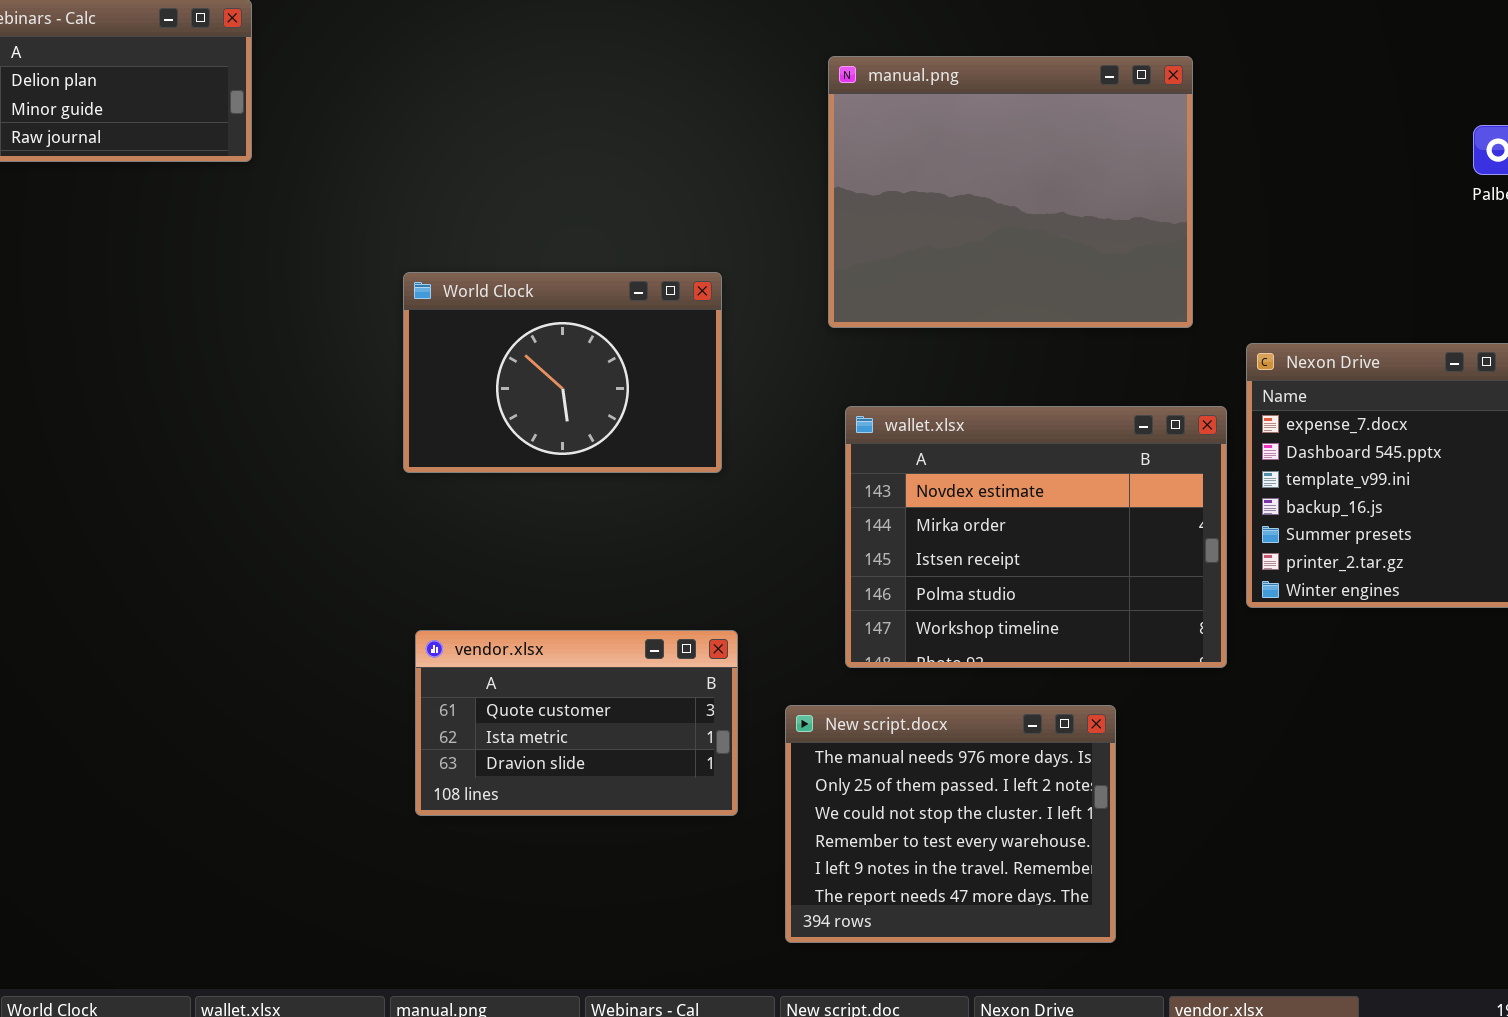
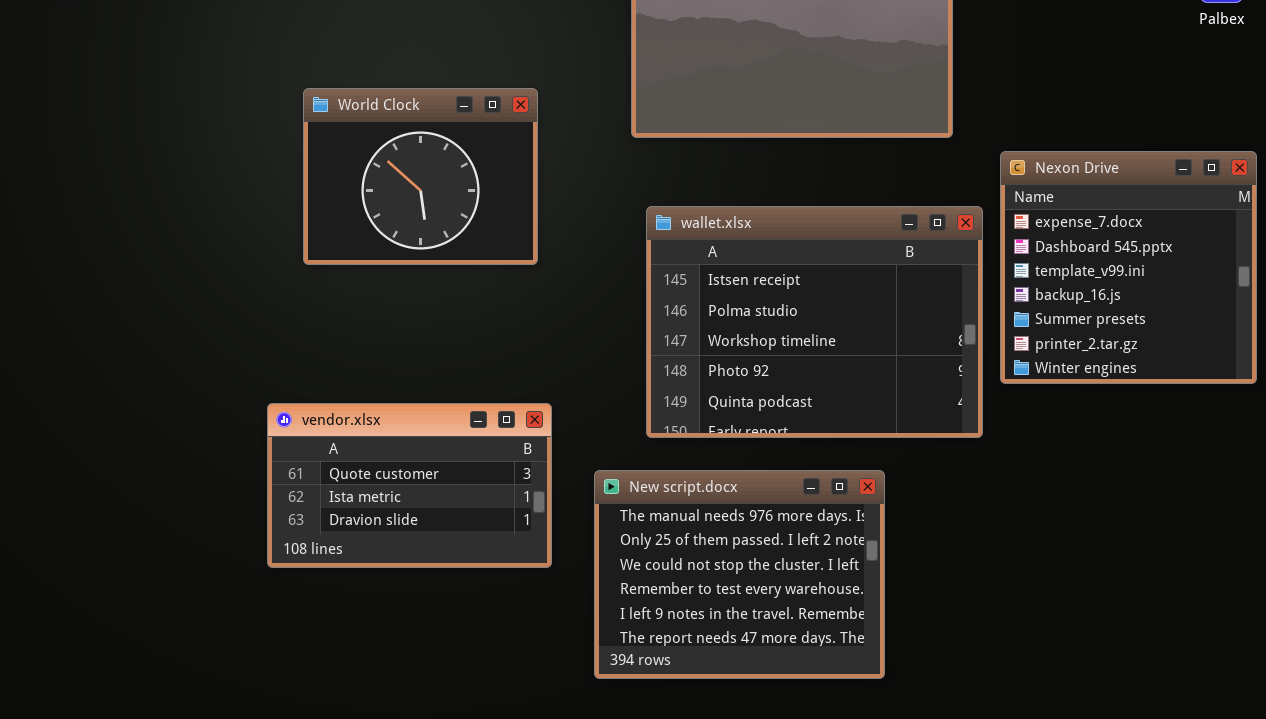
World Clock: [403,272,722,473] -> [303,88,538,265], resized
wallet.xlsx: [845,406,1227,668] -> [646,206,983,438], scrolled down 2 rows

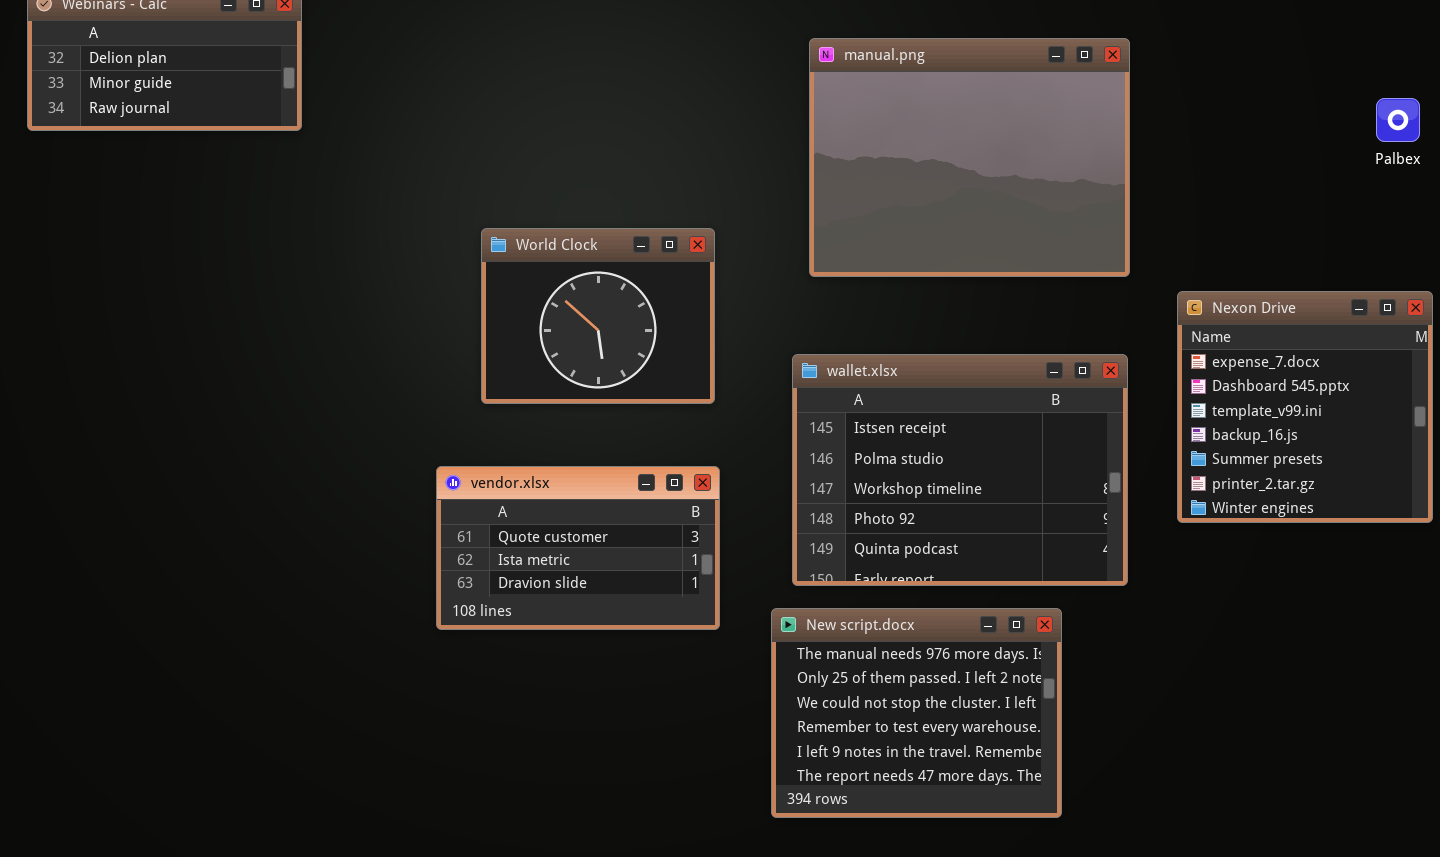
wallet.xlsx: [646,206,983,438] -> [792,354,1128,586], moved
vendor.xlsx: [267,403,552,568] -> [436,466,720,630], moved

